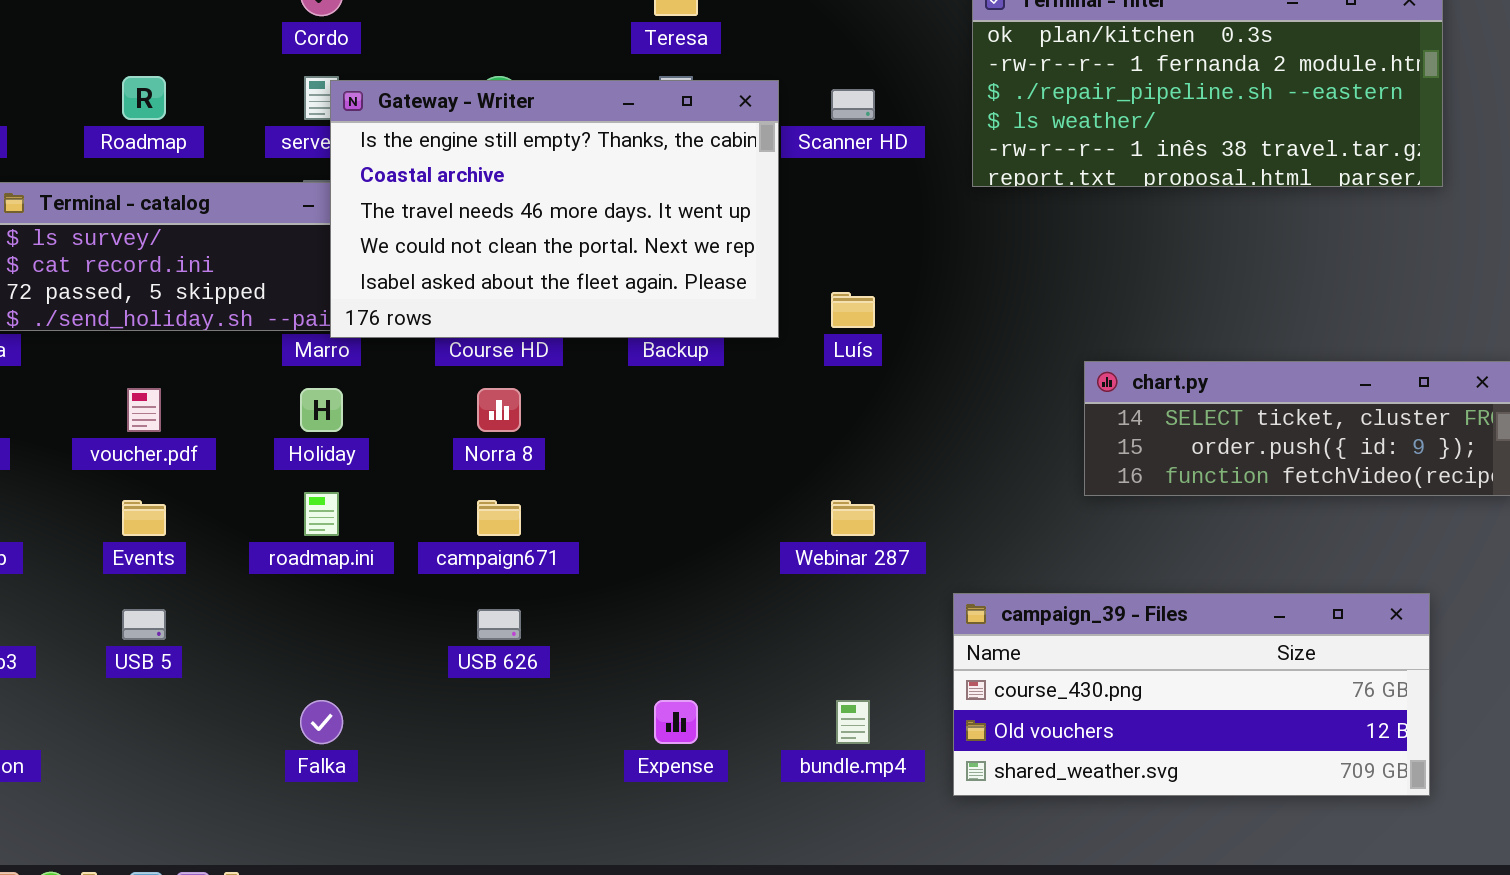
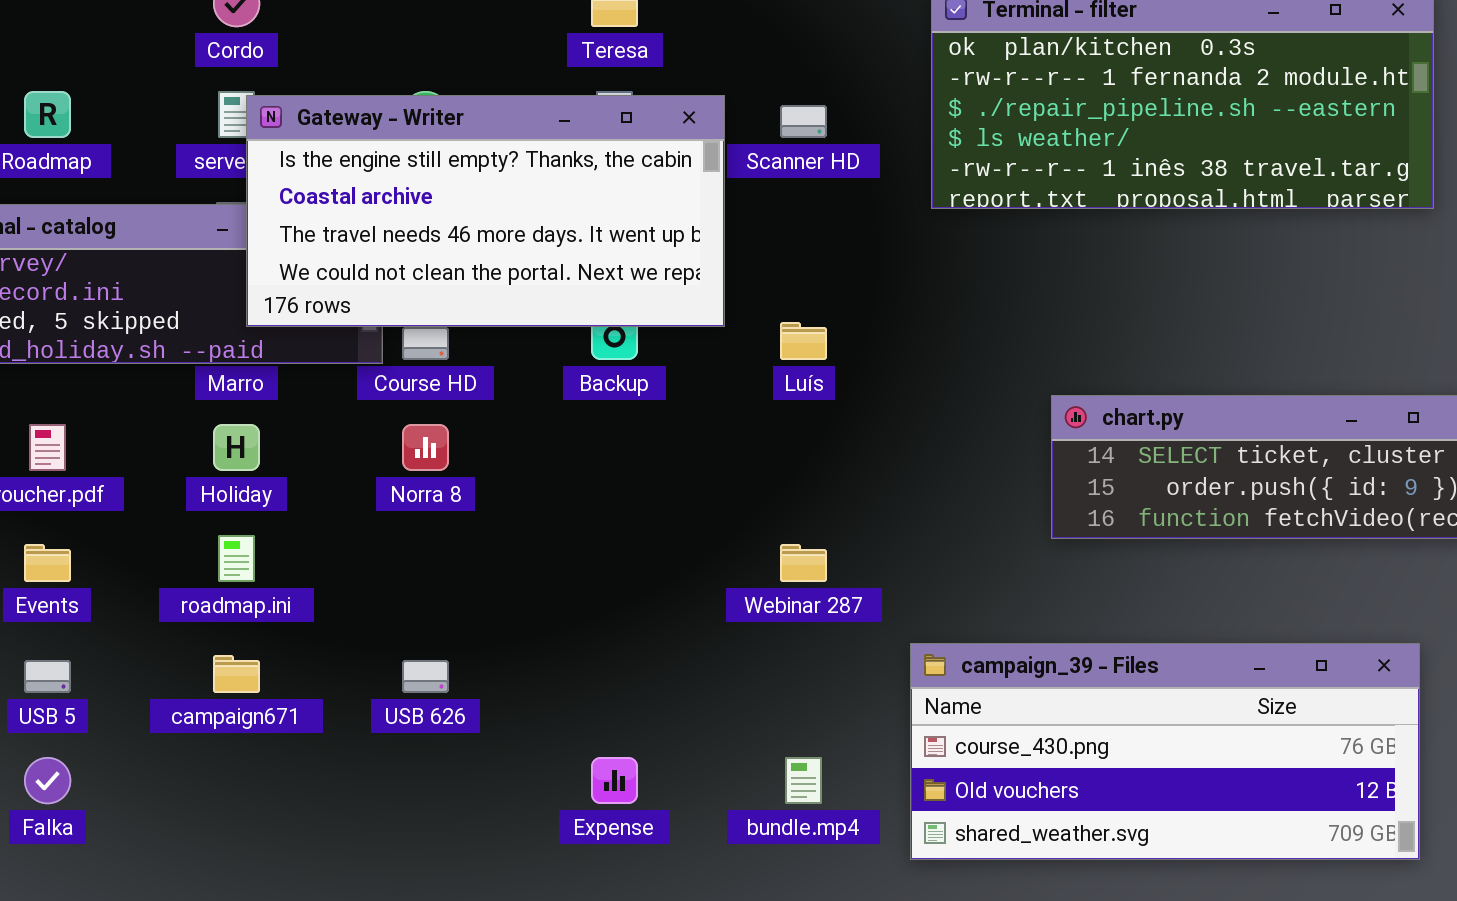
Gateway - Writer: [330,80,779,338] -> [246,95,725,327], resized
campaign671: [477,500,521,536] -> [213,655,260,693], moved
Falka: [300,700,343,744] -> [24,757,71,804], moved

